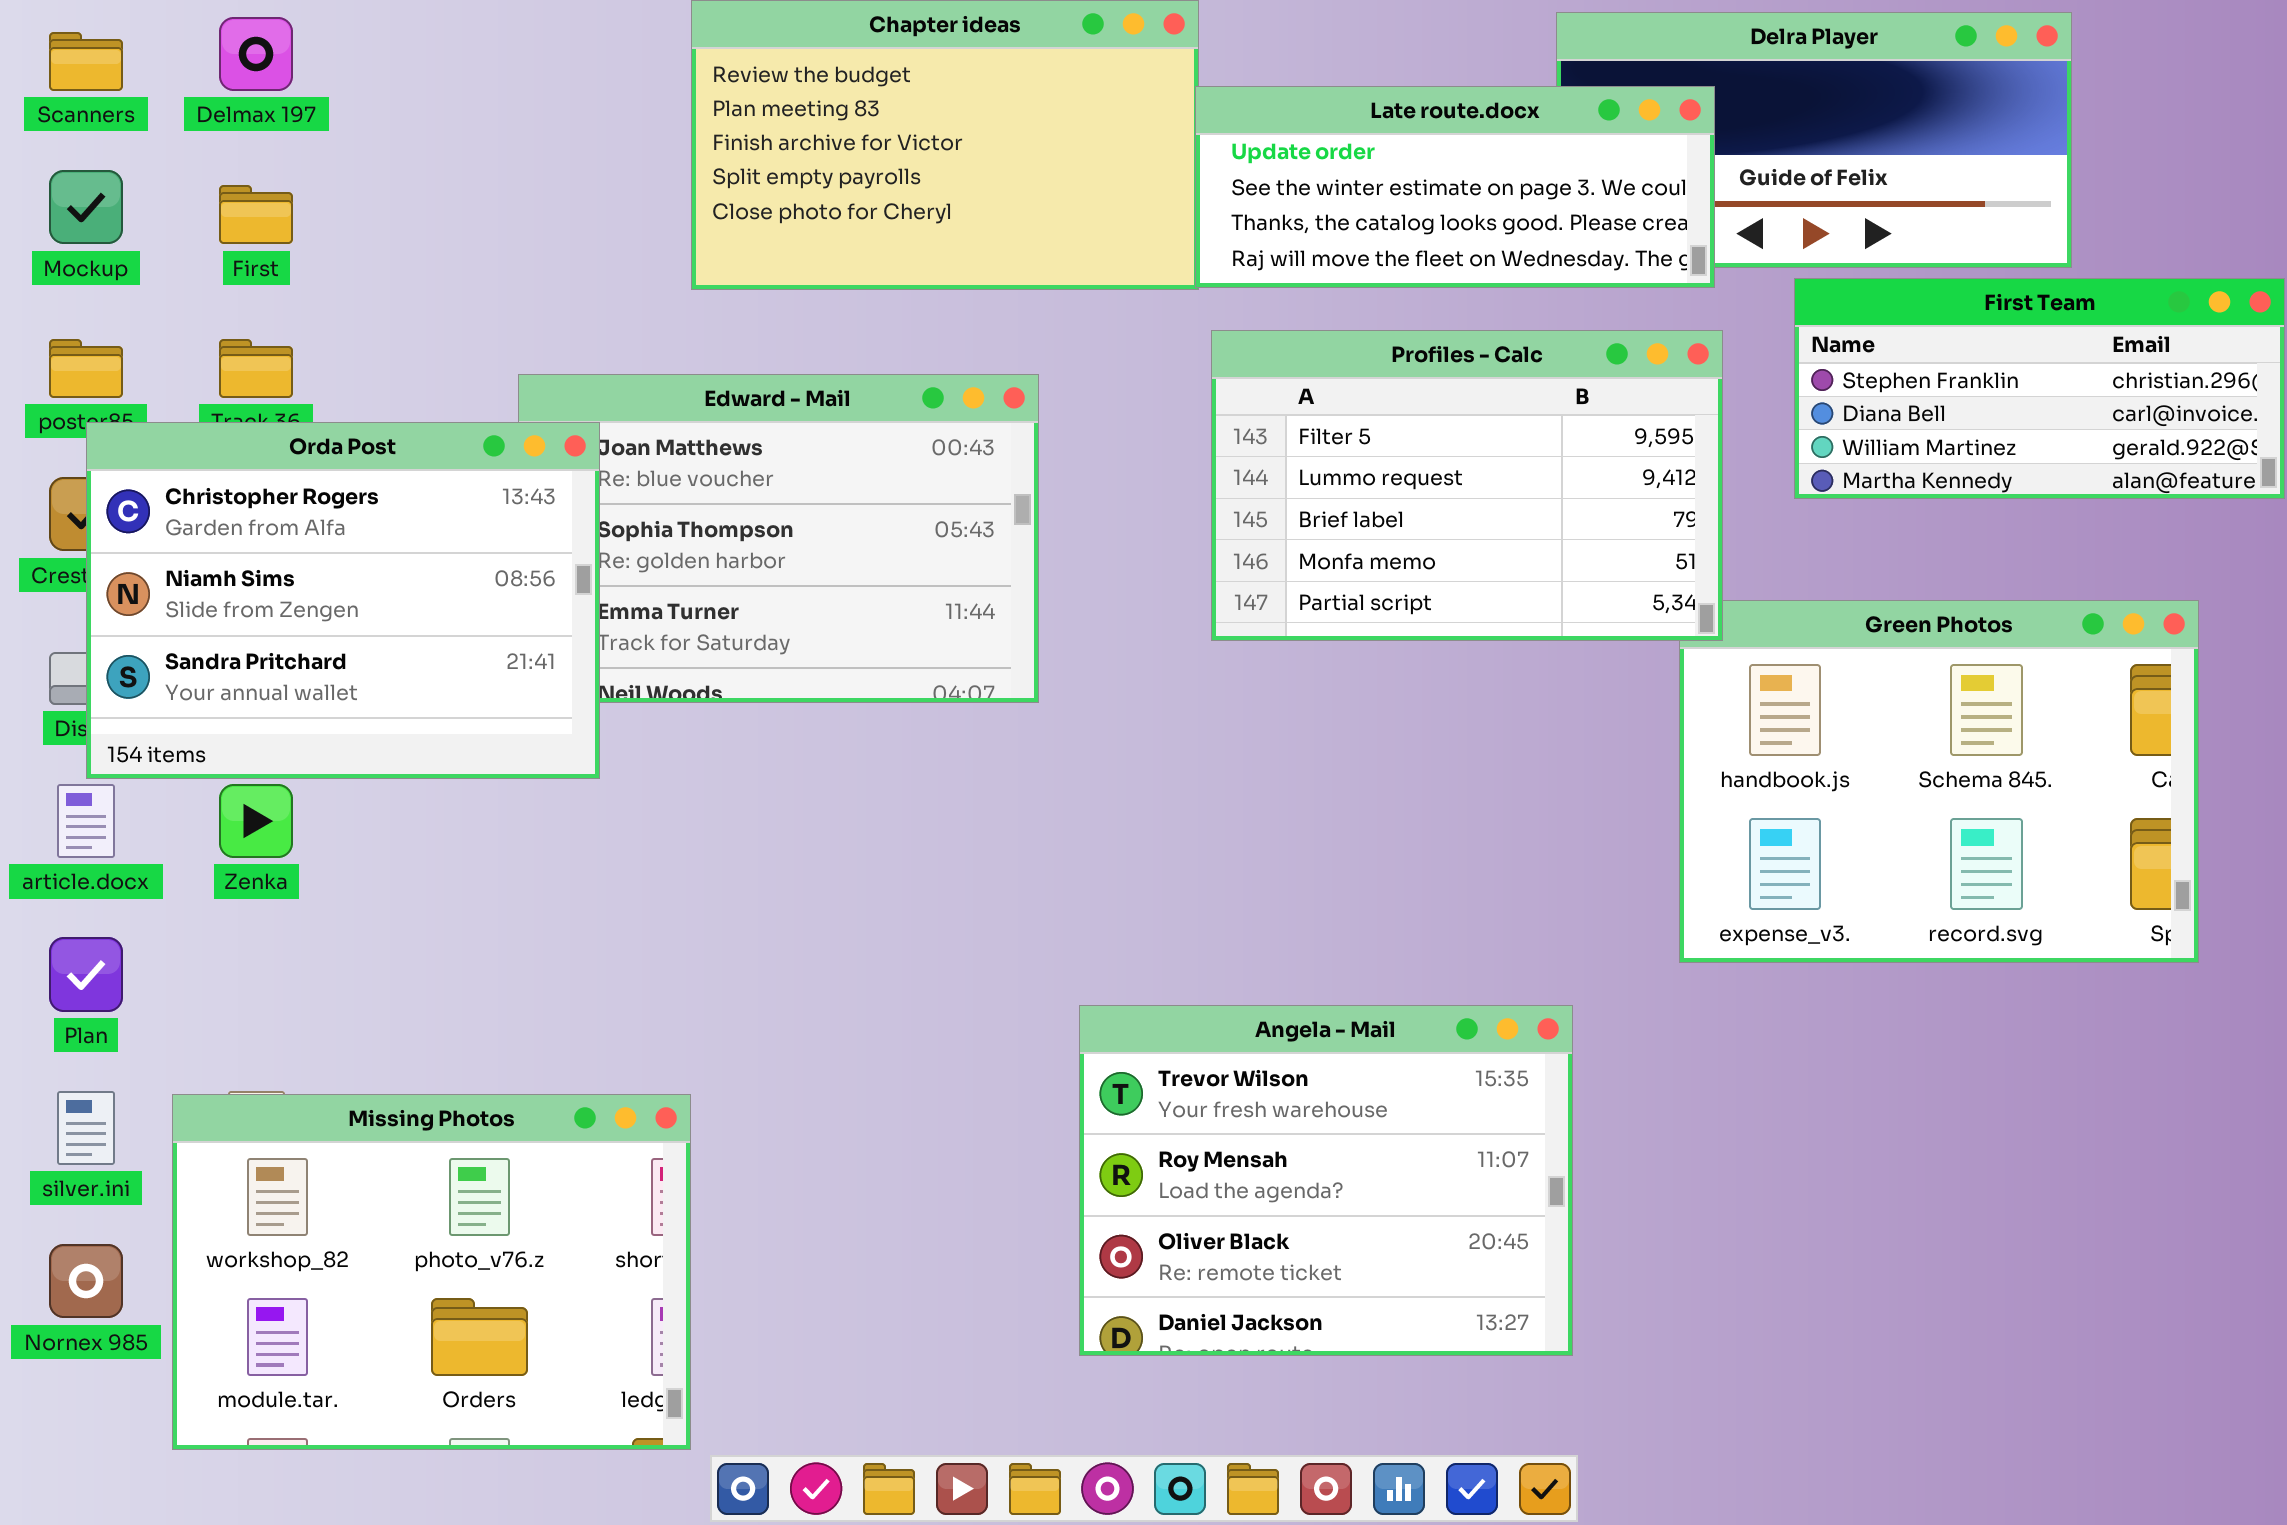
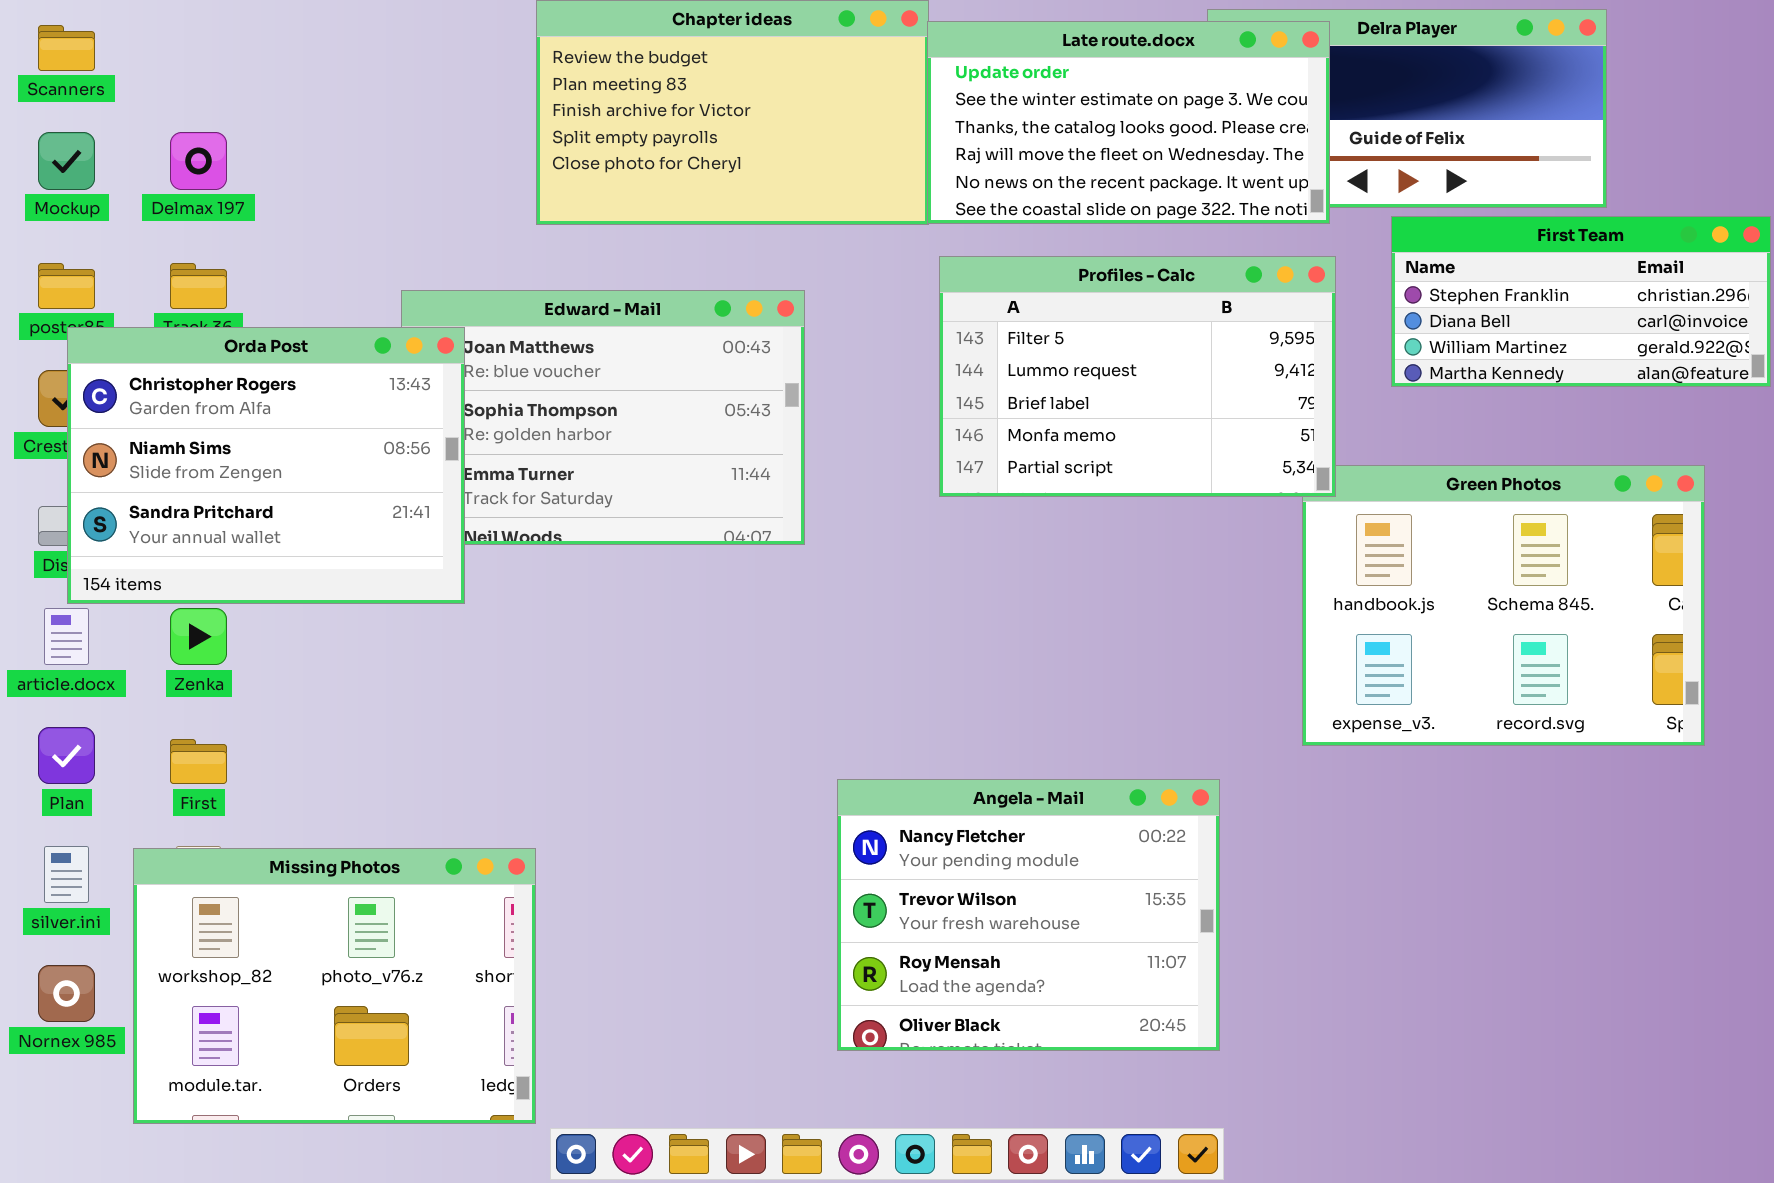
Delmax 197: [219,17,293,91] -> [170,132,227,190], moved
Late route.docx: [1195,86,1715,288] -> [927,21,1330,224], resized
First: [219,185,293,244] -> [170,739,227,784], moved
Angela - Mail: [1079,1005,1573,1356] -> [837,779,1220,1051], scrolled up 1 row

